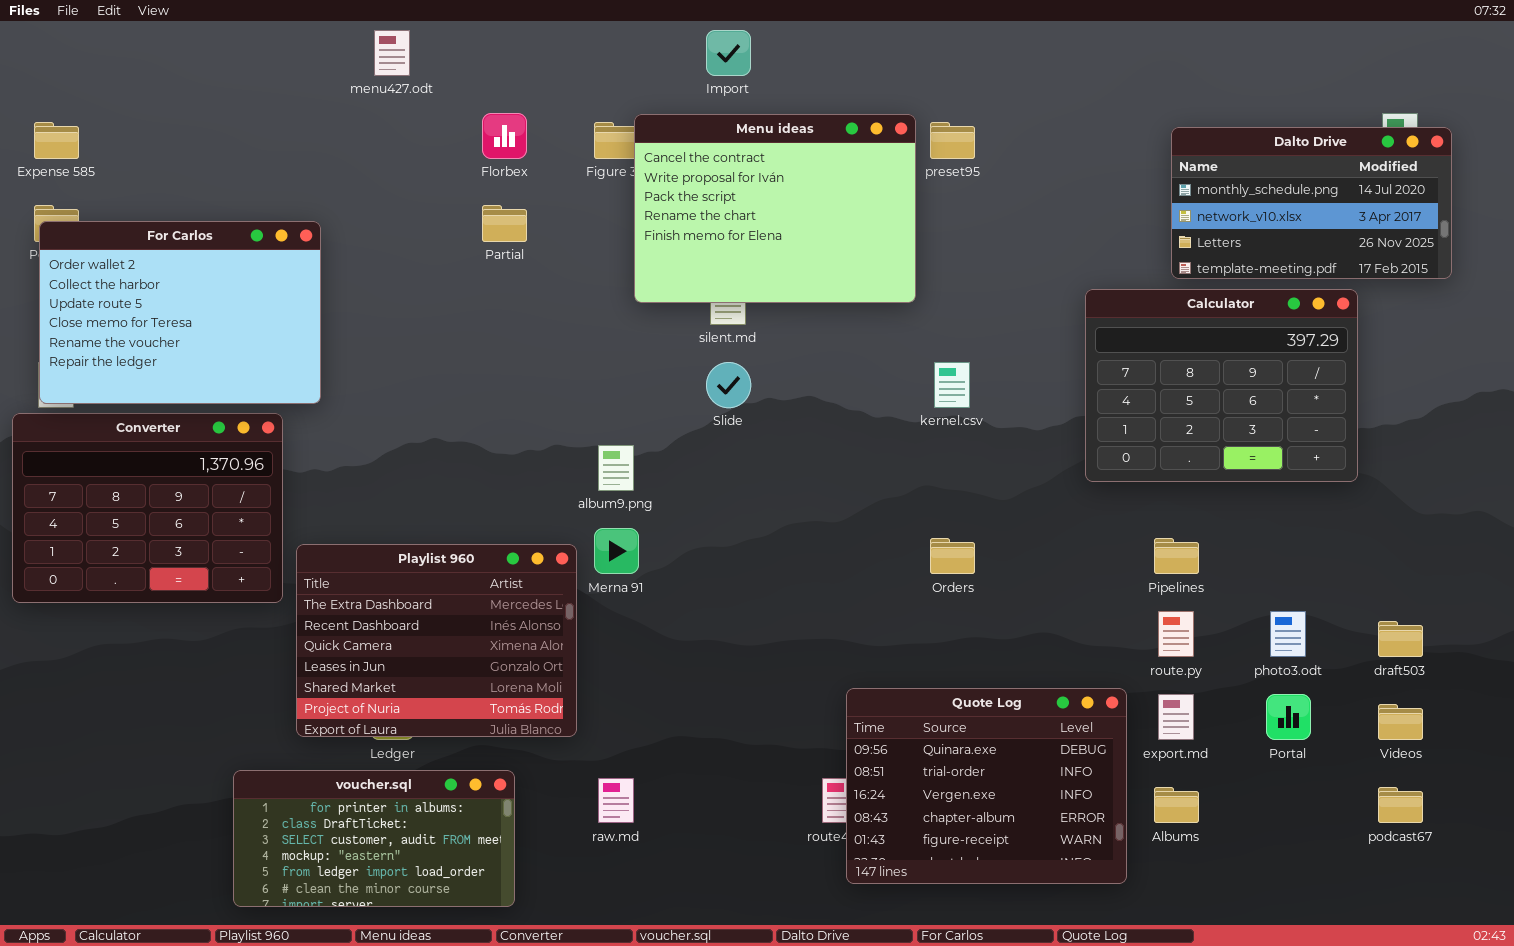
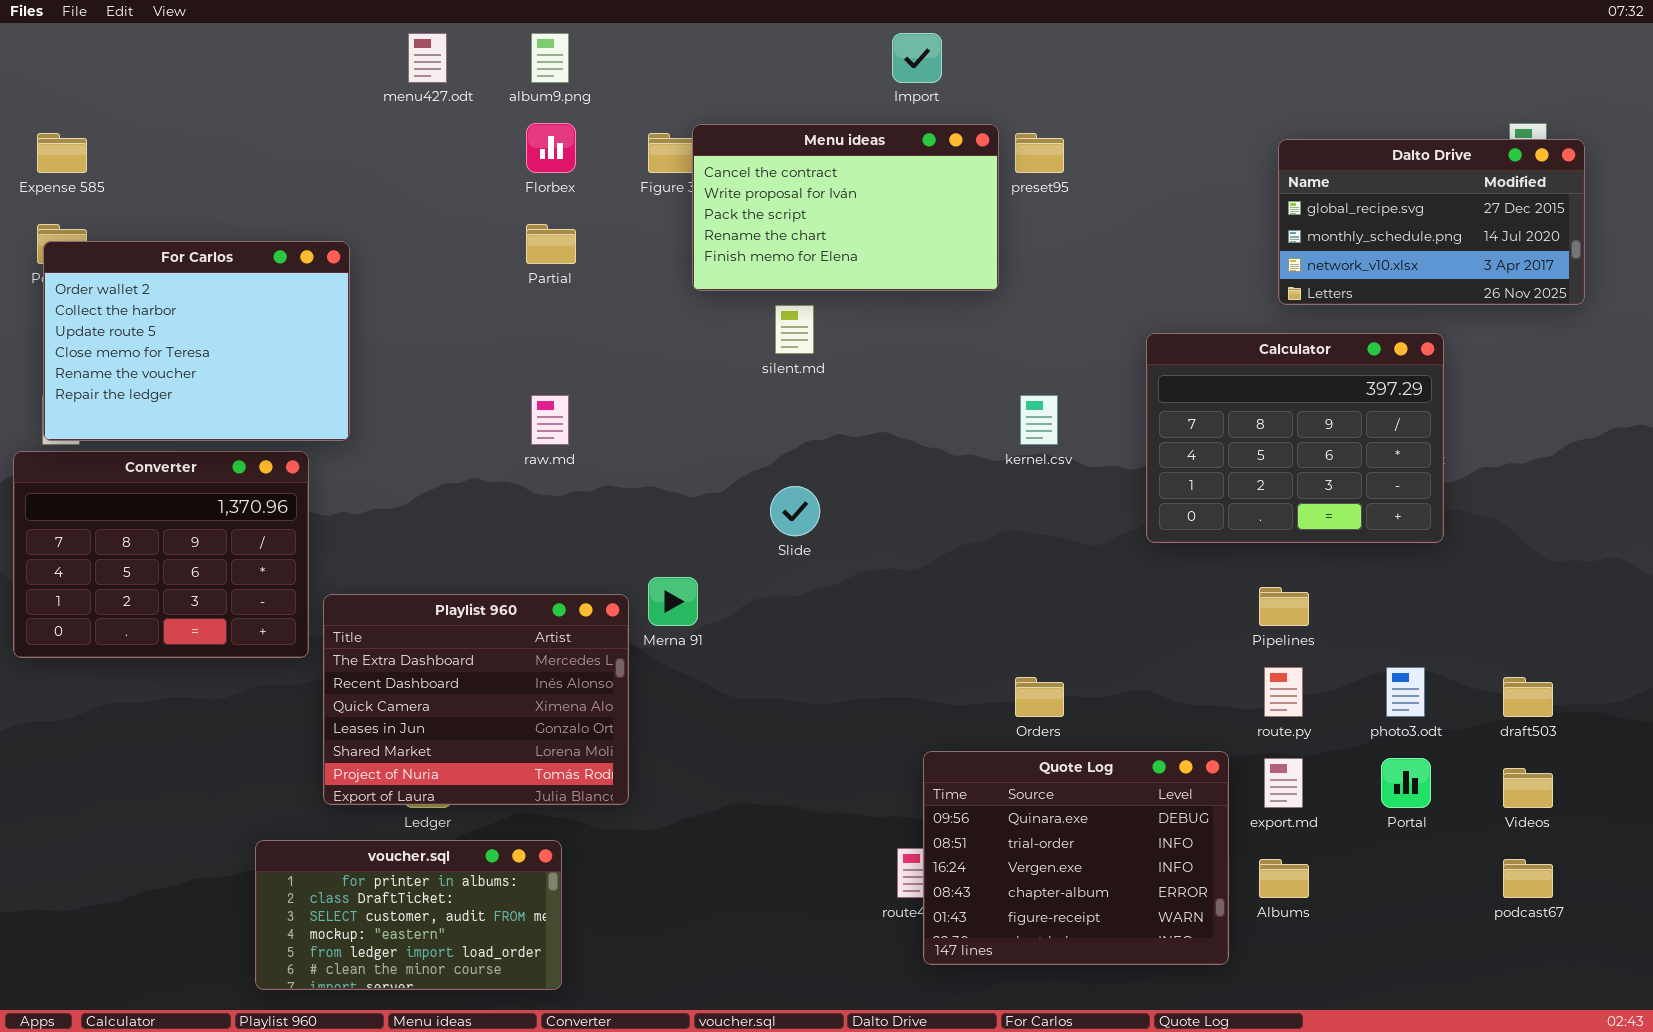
Import: [706,30,751,76] -> [892,33,942,83], moved
Menu ideas: [634,114,916,303] -> [692,124,999,291], resized
Dalto Drive: [1171,127,1452,279] -> [1278,139,1585,305], scrolled up 1 row
Calculator: [1085,289,1358,482] -> [1146,333,1444,543], moved
Slide: [706,362,751,408] -> [770,486,820,536], moved
album9.png: [598,445,634,491] -> [531,33,569,83], moved
Orders: [930,538,975,574] -> [1015,677,1064,717], moved
raw.md: [598,778,634,823] -> [531,395,569,445], moved

